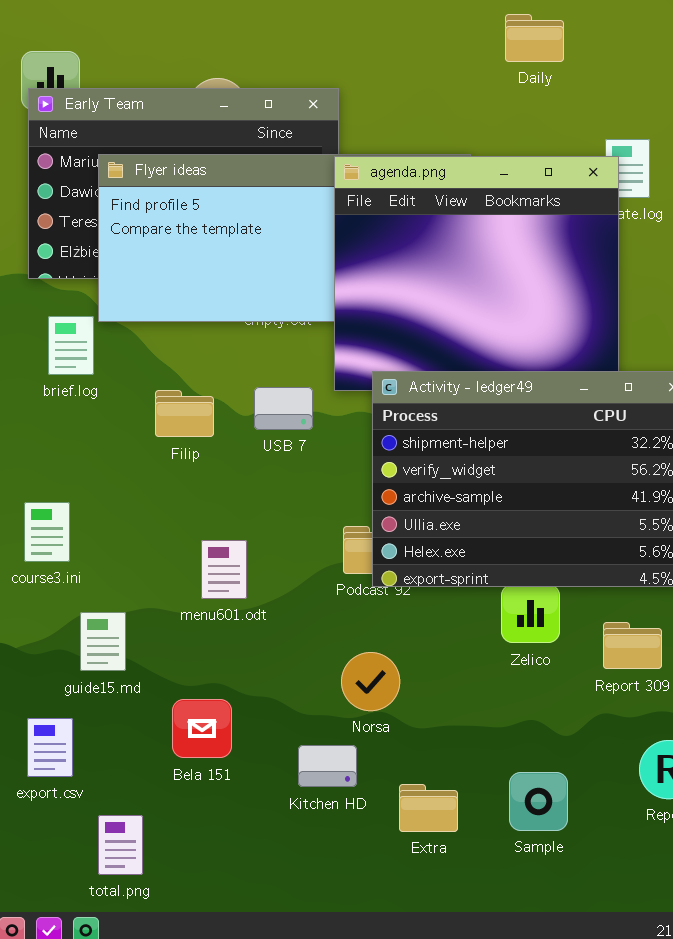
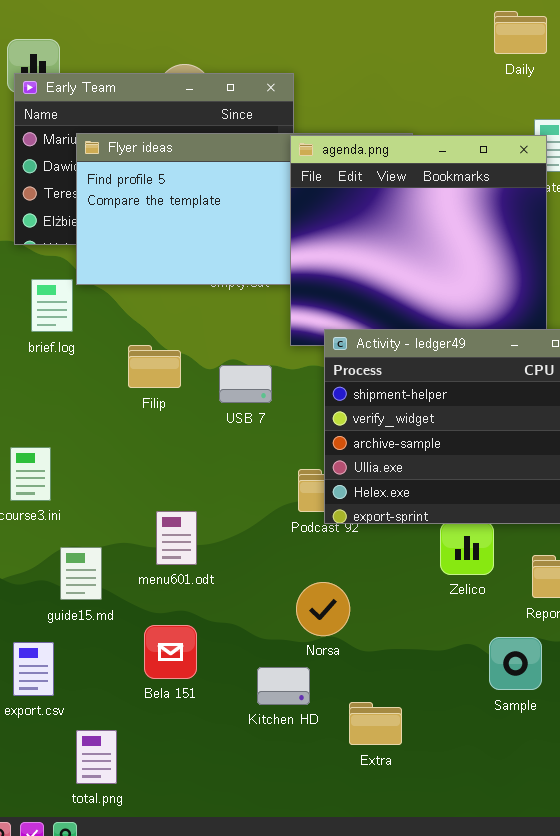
Daily: [505,14,564,62] -> [494,11,547,54], moved
USB 7: [254,387,313,430] -> [219,365,272,403], moved
menu601.odt: [201,540,247,599] -> [156,511,197,565], moved
Sample: [509,772,568,831] -> [489,637,542,690], moved

